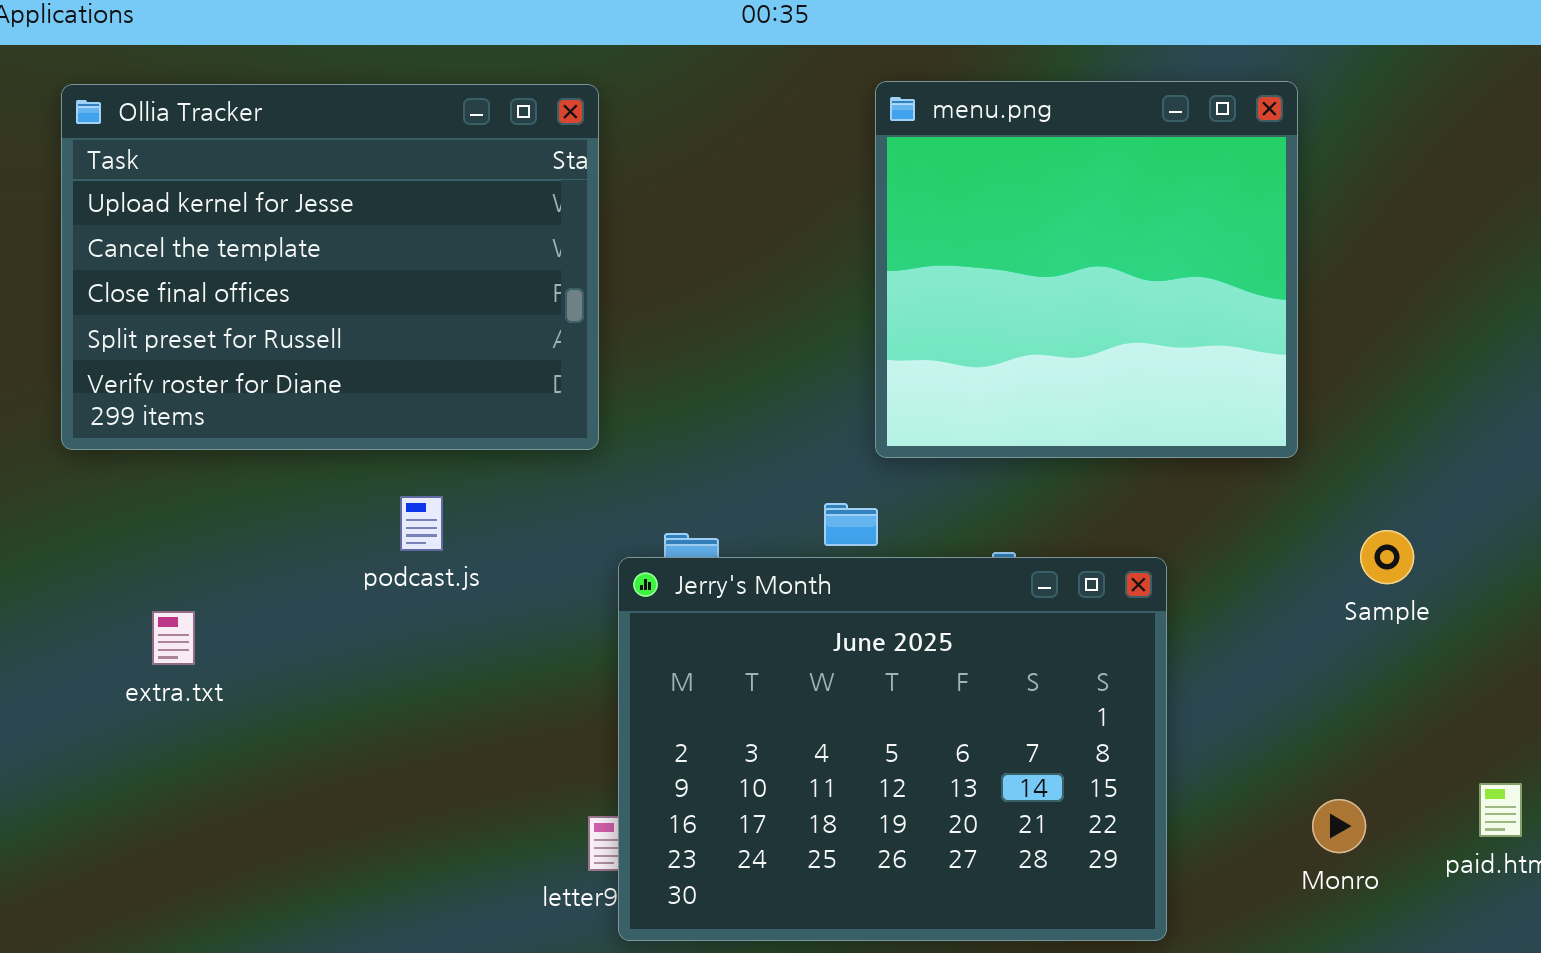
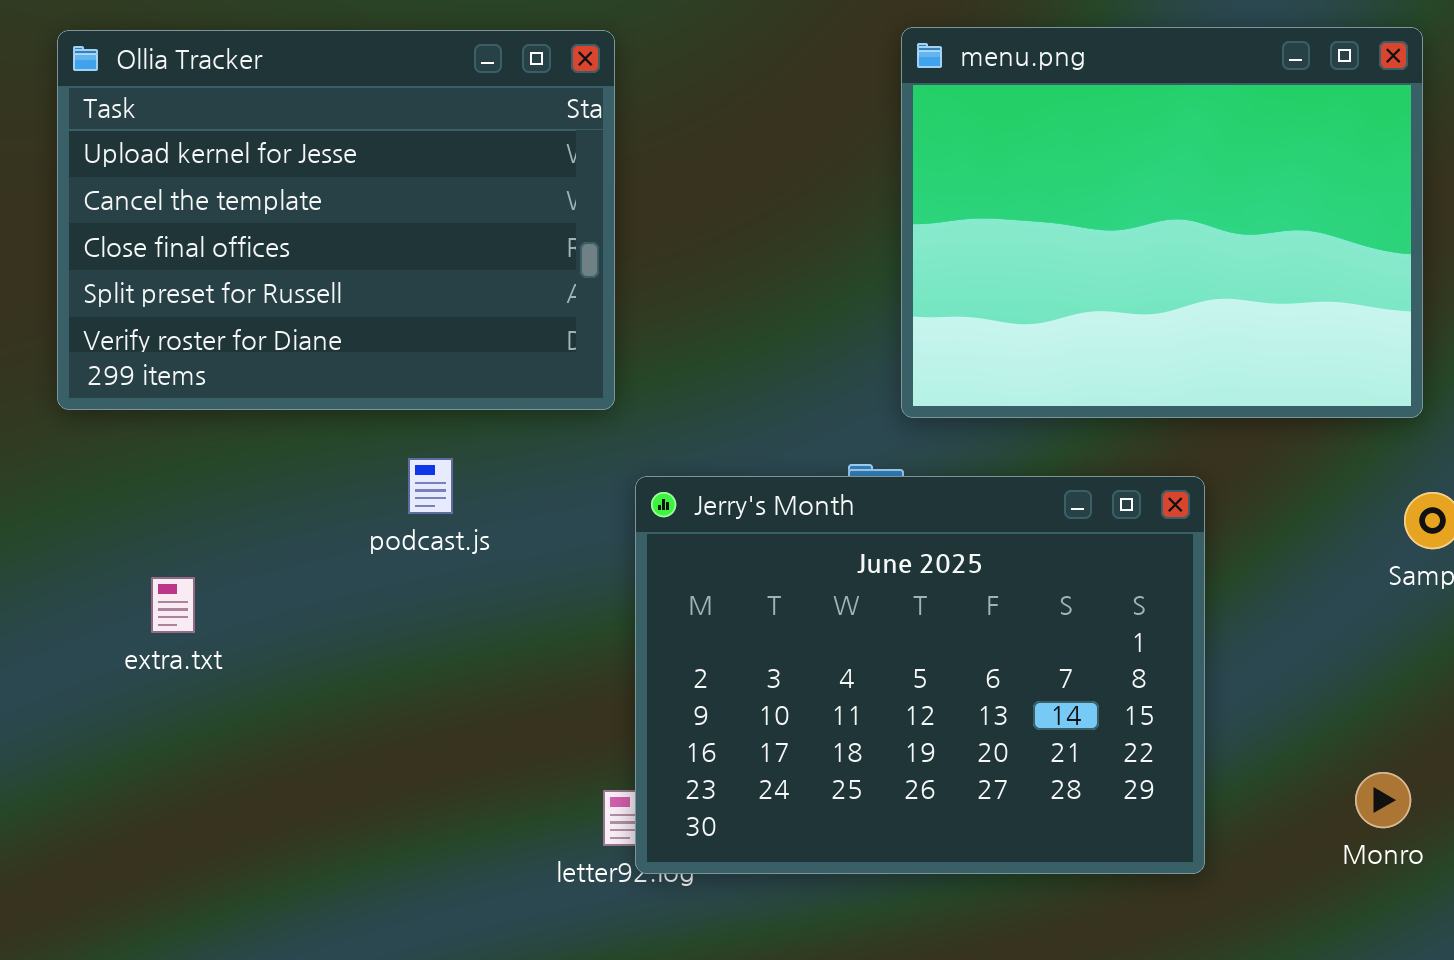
menu.png: [875,81,1298,458] -> [901,27,1423,418], resized
Jerry's Month: [618,557,1167,941] -> [635,476,1205,874], moved

